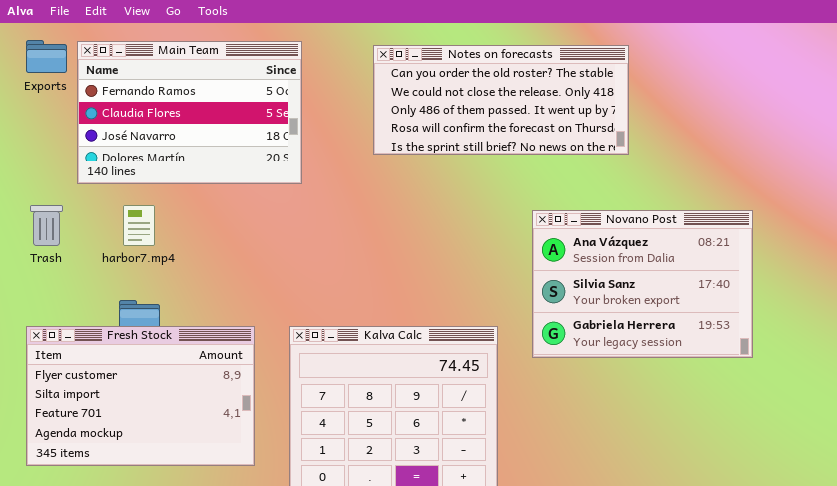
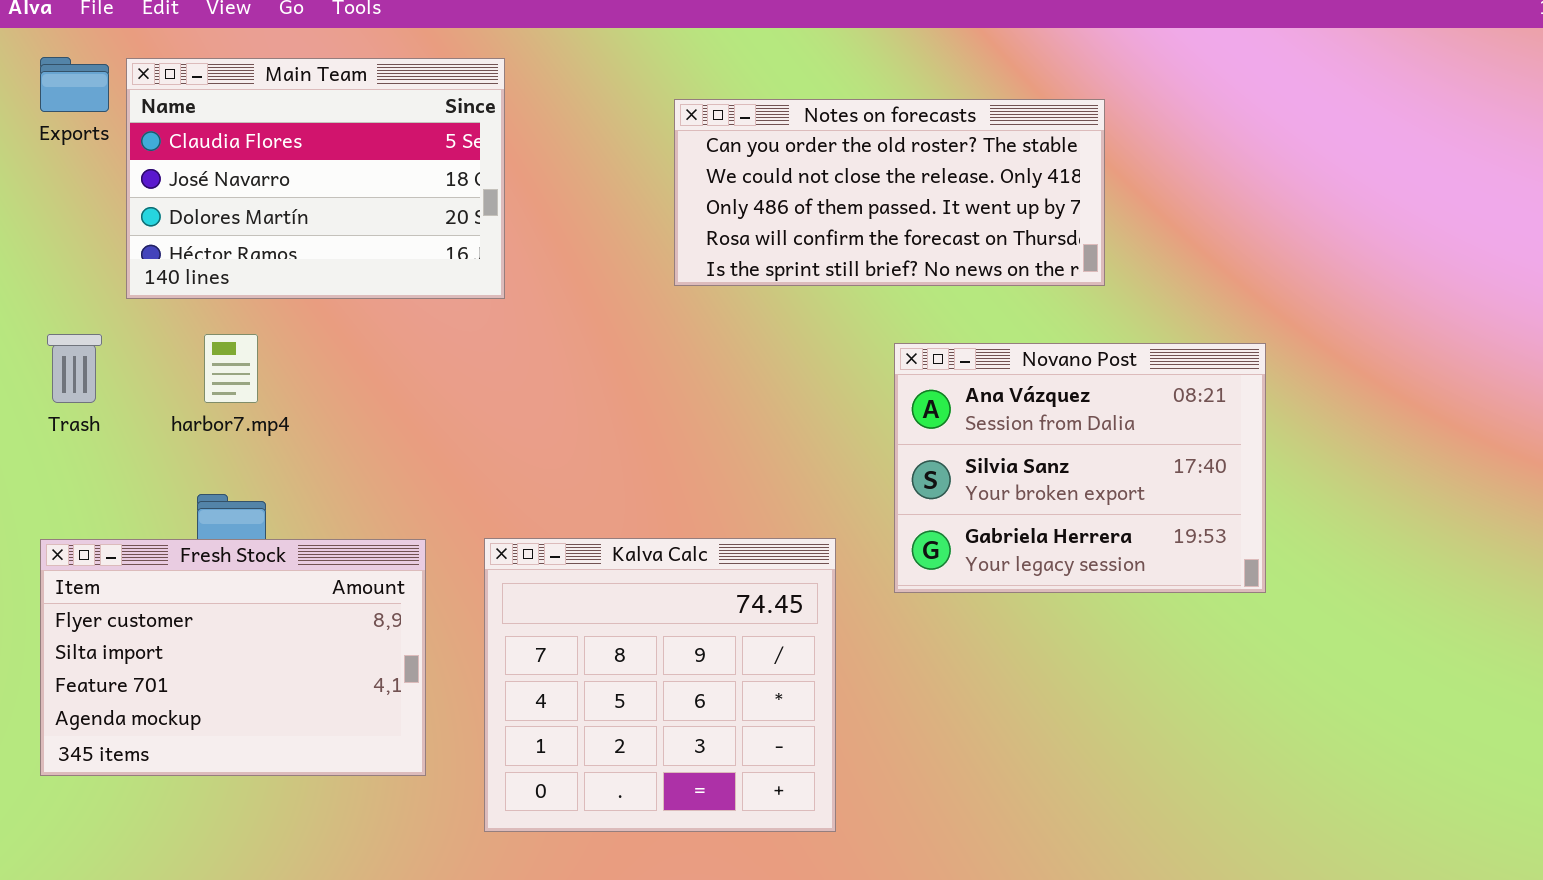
Main Team: [77,41,302,184] -> [126,58,505,299], scrolled down 1 row
Notes on forecasts: [373,45,629,155] -> [674,99,1105,286], moved

